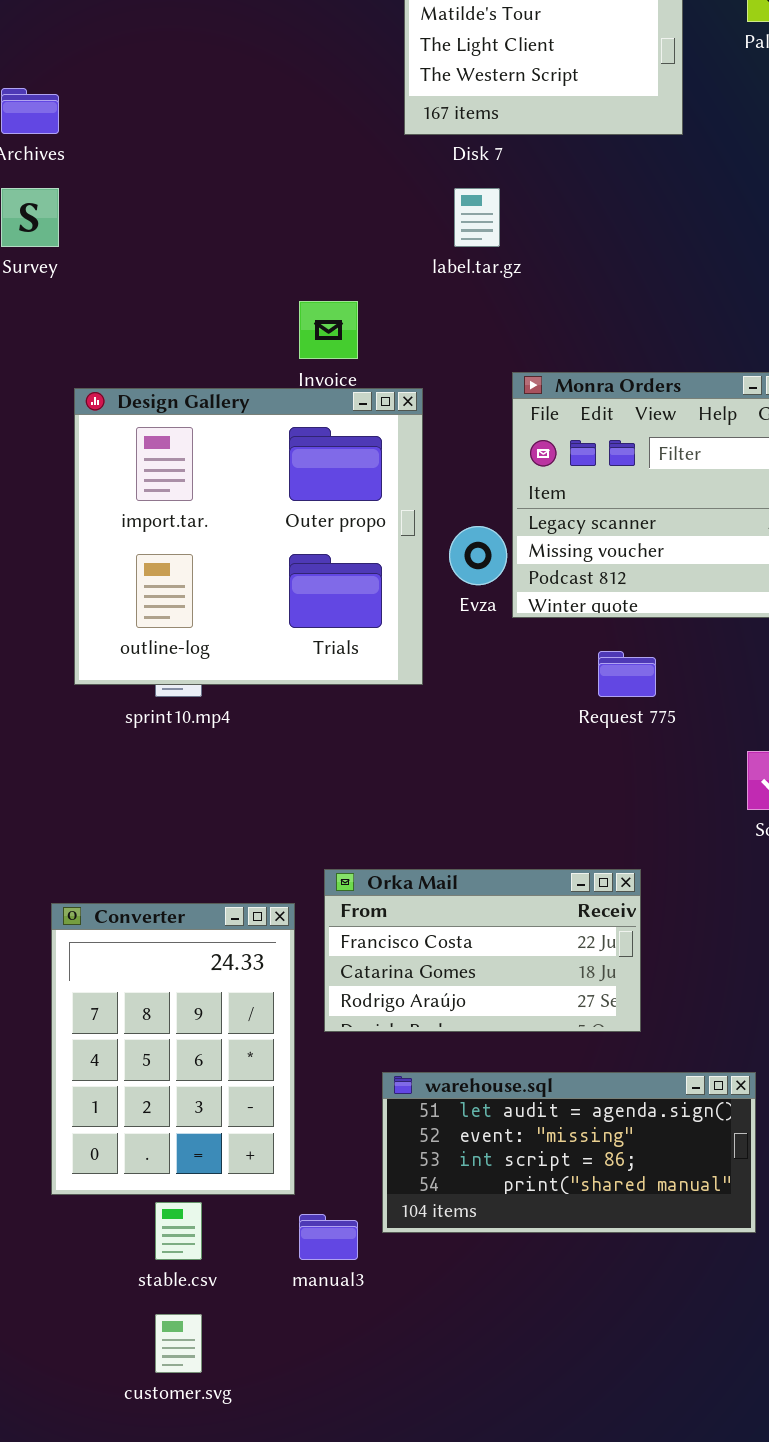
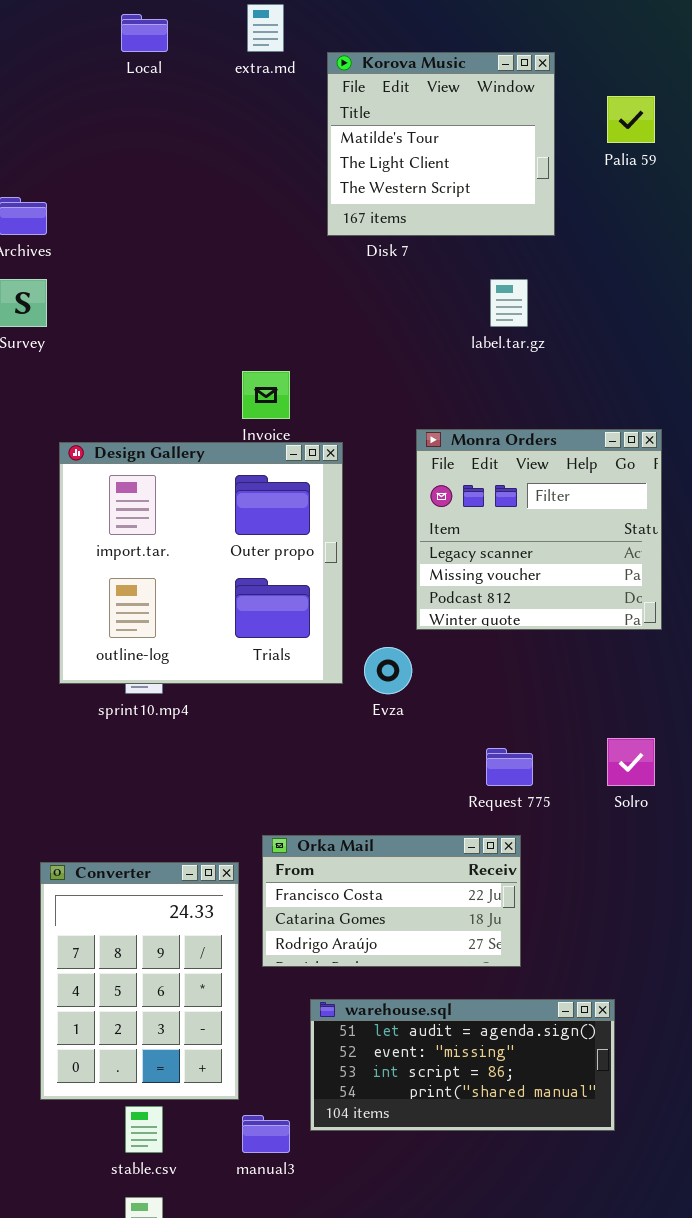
label.tar.gz: [454,188,500,247] -> [490,279,528,327], moved
Evza: [449,526,507,585] -> [364,647,412,694], moved
Request 775: [598,651,656,697] -> [486,748,533,786], moved

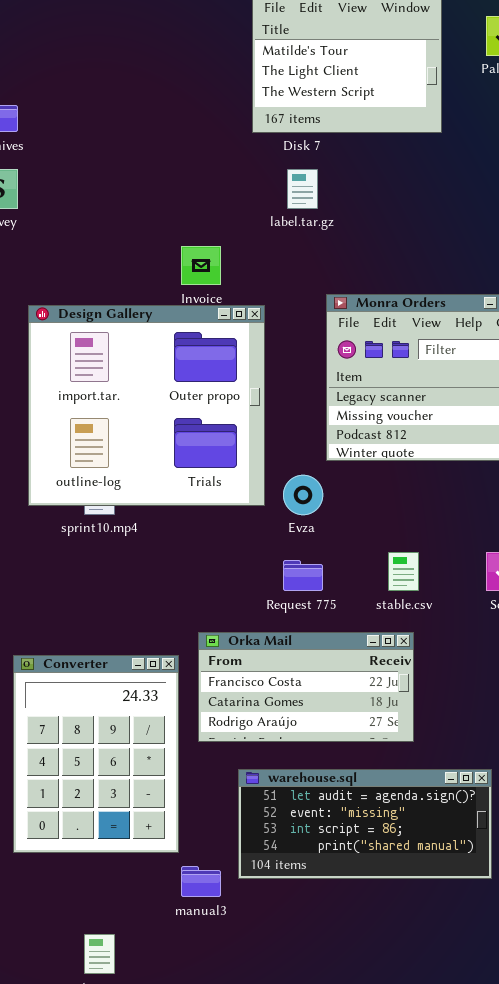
label.tar.gz: [490,279,528,327] -> [287,169,318,209], moved
Request 775: [486,748,533,786] -> [283,560,323,591], moved
stable.csv: [125,1106,163,1153] -> [388,552,419,591], moved

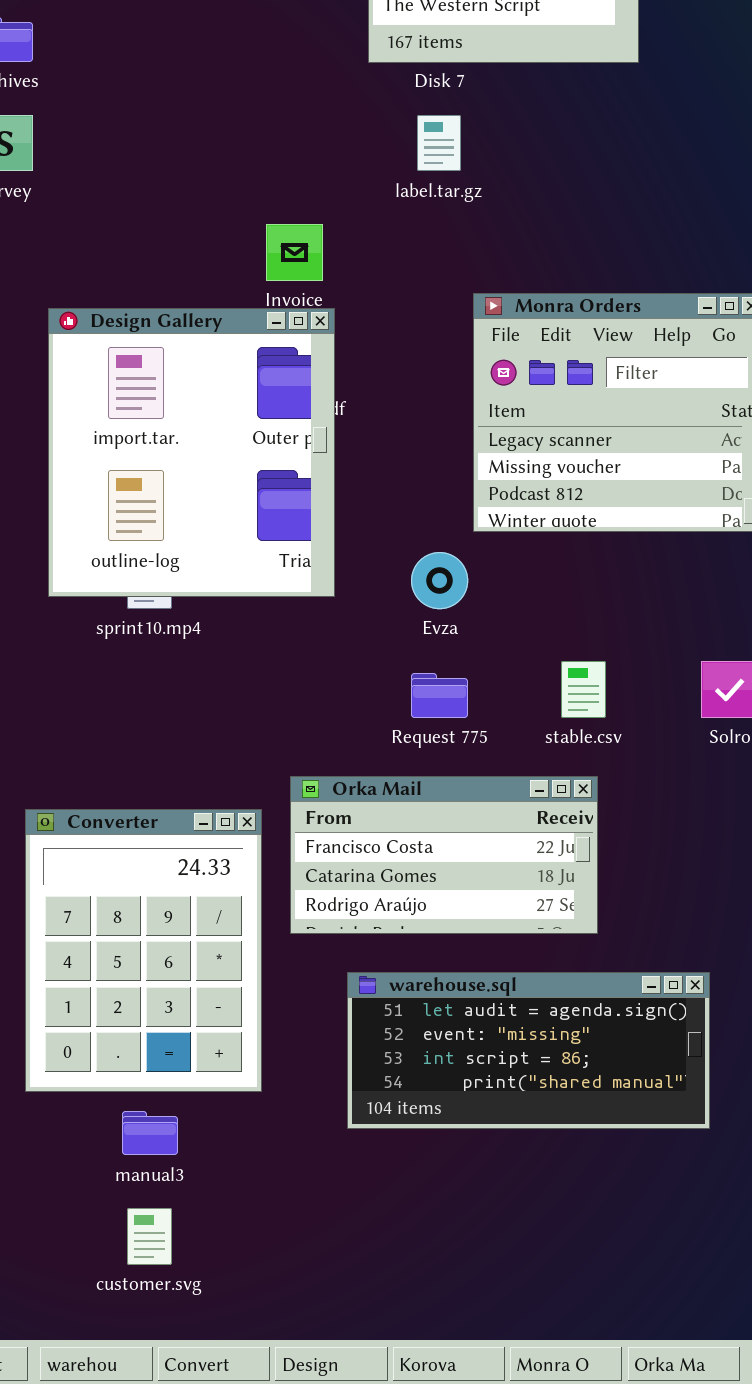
Design Gallery: [28,305,265,506] -> [48,308,335,597], resized
manual3: [181,866,221,897] -> [122,1111,178,1155], moved

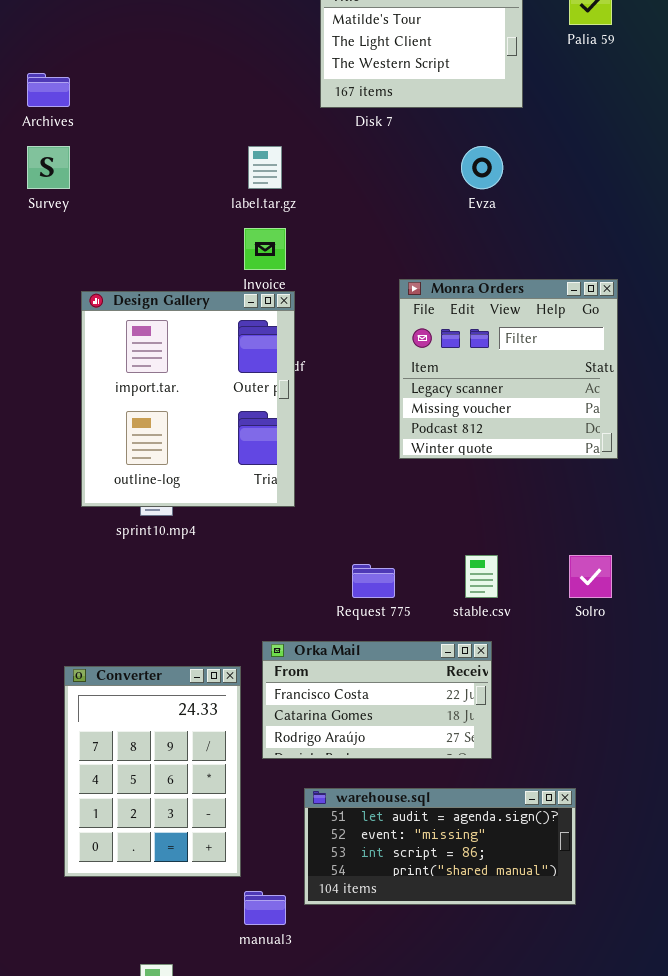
label.tar.gz: [417,115,461,171] -> [248,146,282,189], moved
Evza: [411,552,468,609] -> [461,146,503,189], moved
manual3: [122,1111,178,1155] -> [244,891,286,925], moved

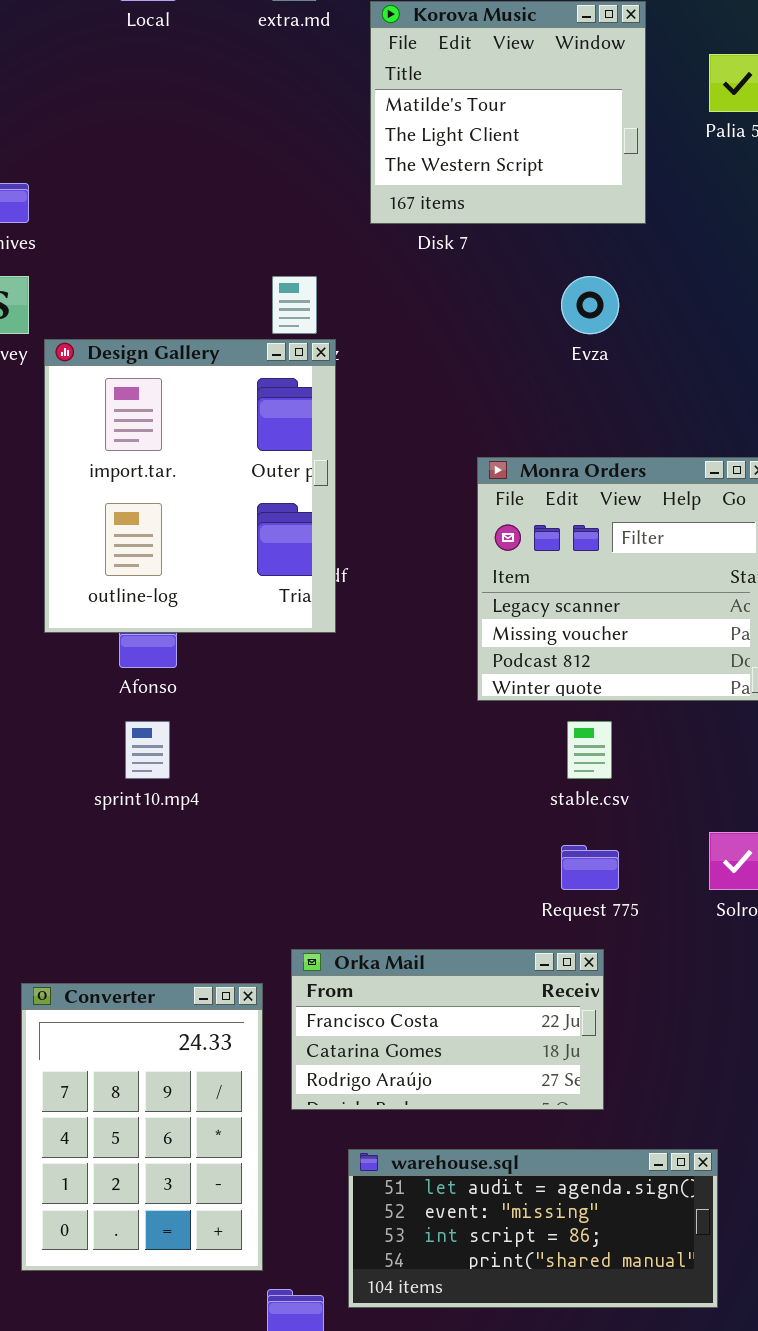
Design Gallery: [81,291,295,507] -> [44,339,336,633], moved
stable.csv: [465,555,498,598] -> [567,721,612,779], moved
Request 775: [352,564,395,598] -> [561,845,619,890], moved

